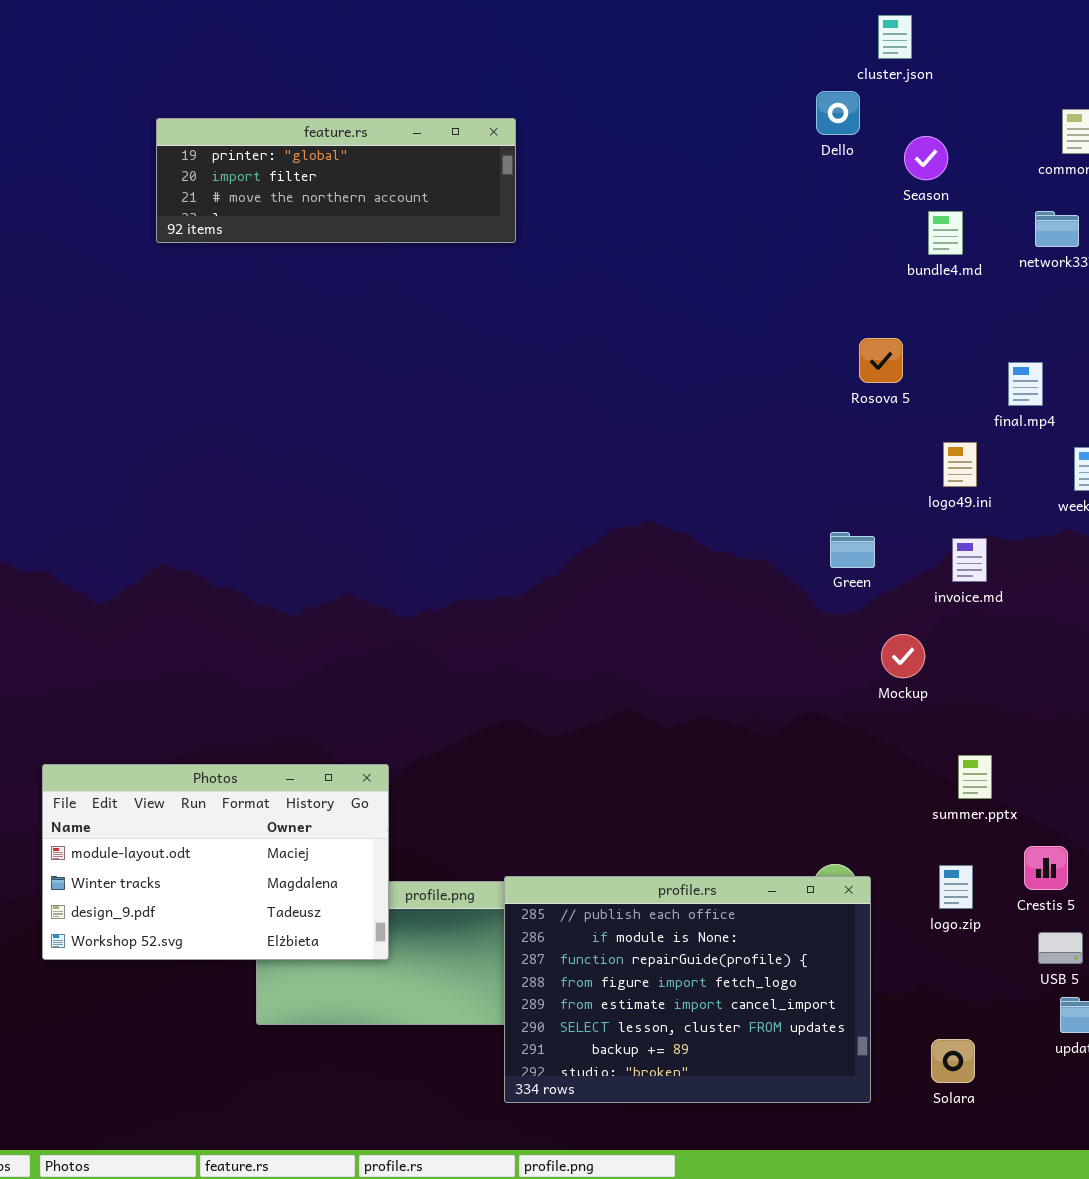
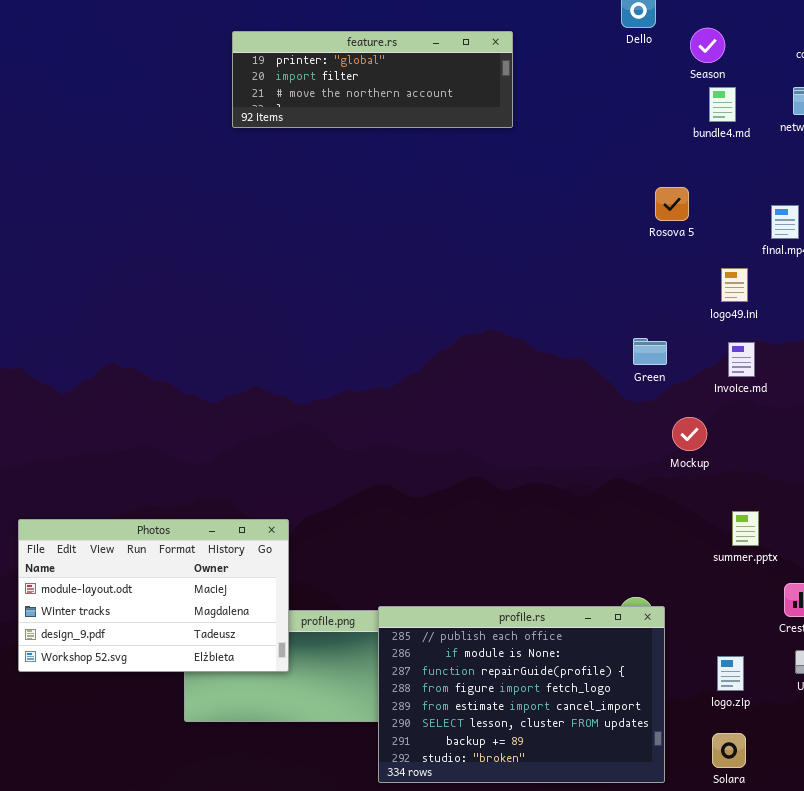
feature.rs: [156,118,516,243] -> [232,31,513,128], moved
logo.zip: [939,865,973,909] -> [717,656,744,691], moved

